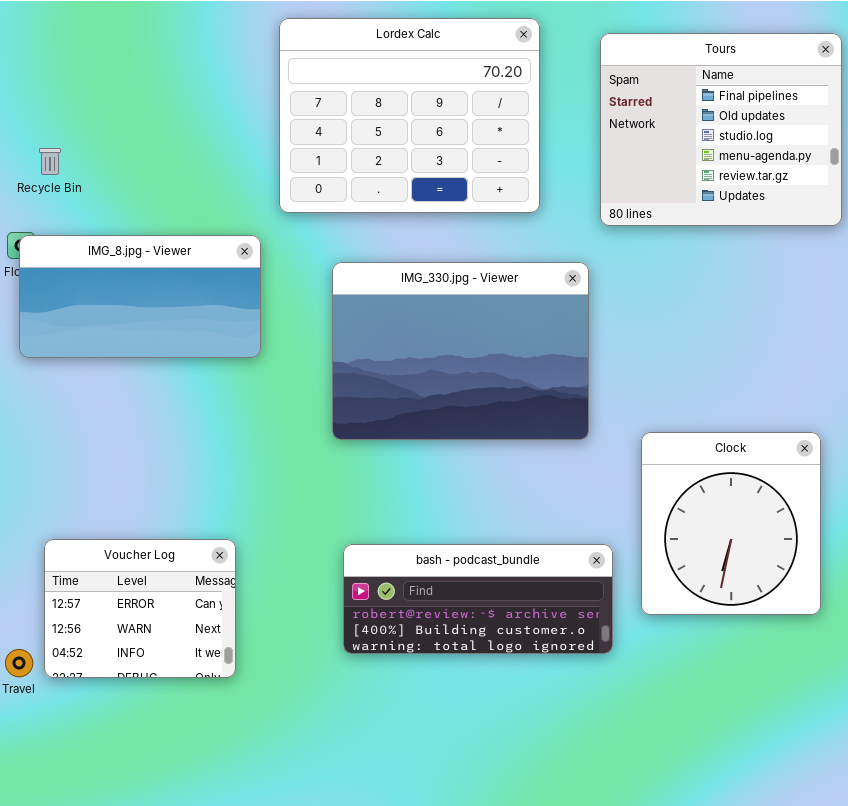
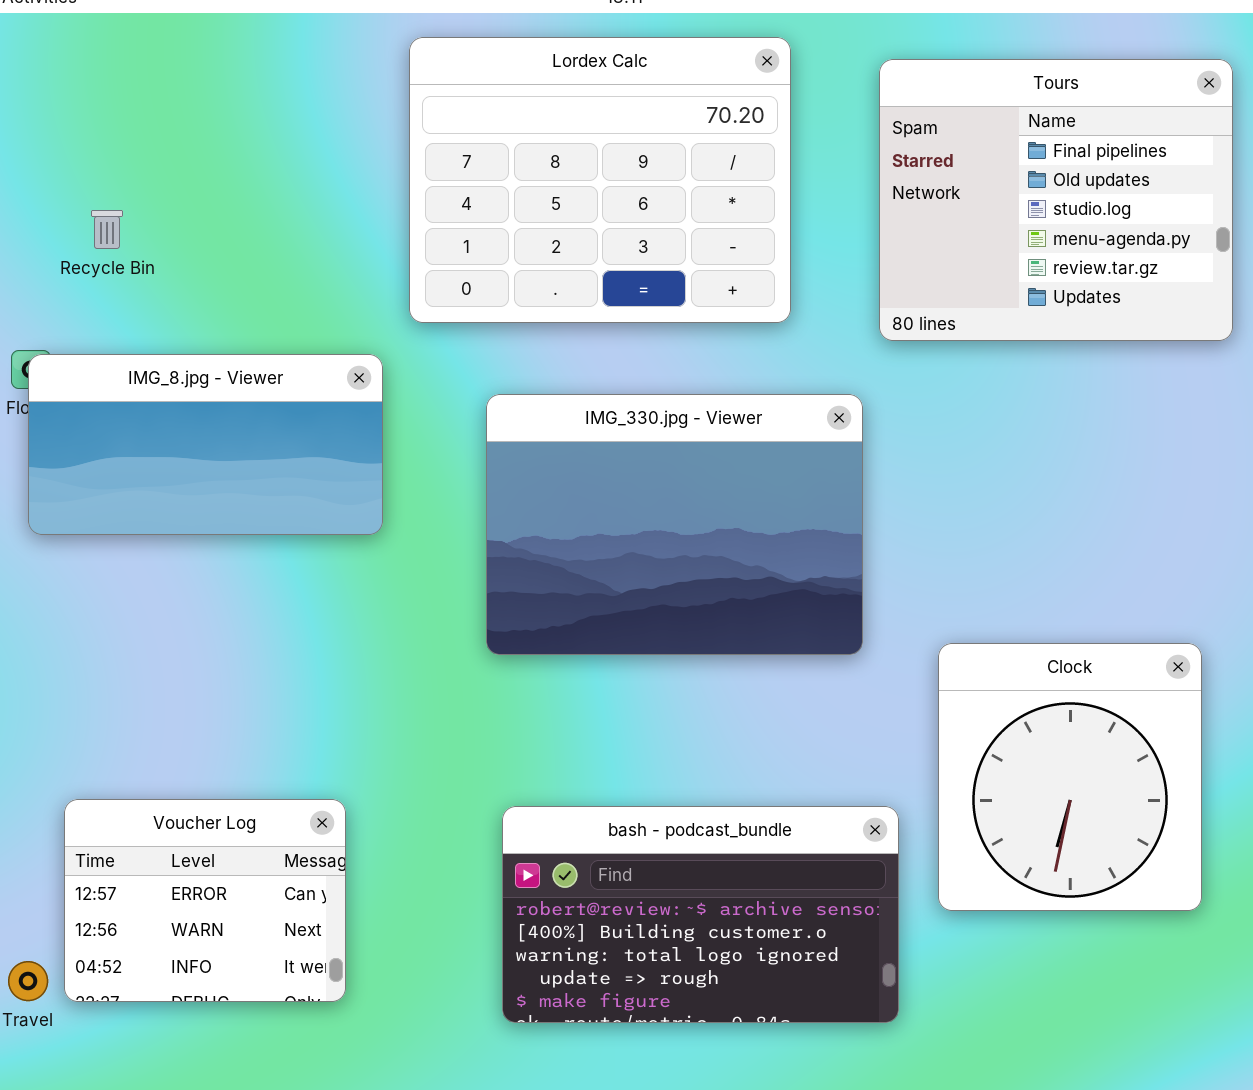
Recycle Bin: [39,148,61,175] -> [91,210,123,249], moved
bash - podcast_bundle: [343,544,613,654] -> [502,806,899,1023], resized

